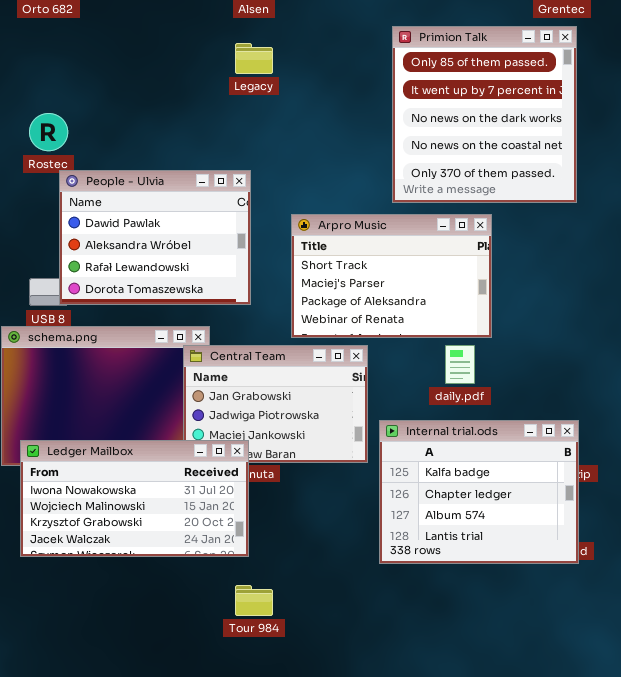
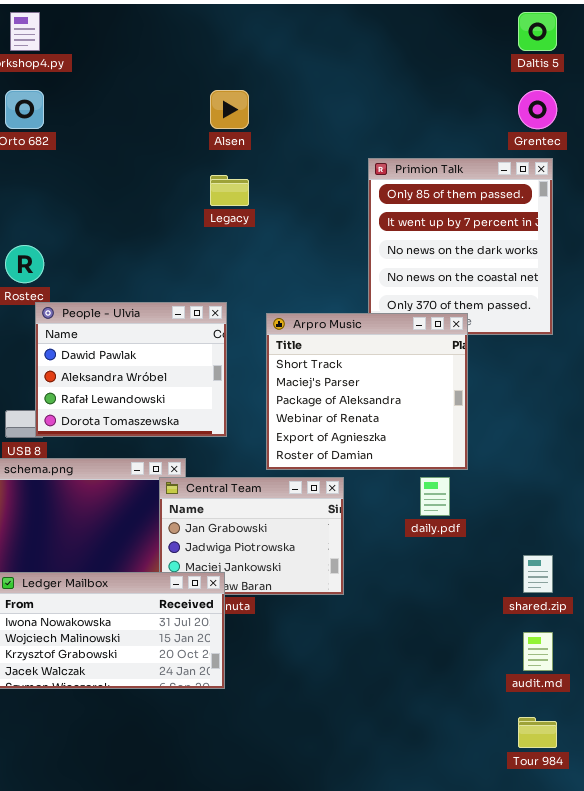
Arpro Music: [291,214,492,338] -> [266,313,468,470], resized
Internal trial.ods: [379,420,579,564] -> none, closed
Tour 984: [235,585,273,616] -> [518,717,557,748], moved

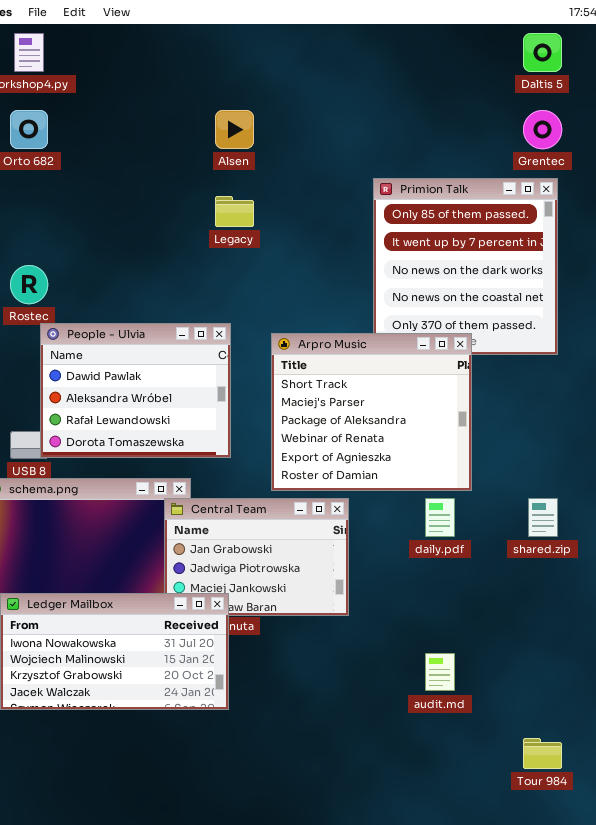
shared.zip: [523,555,553,593] -> [528,498,558,537], moved
audit.md: [523,632,553,671] -> [425,653,455,691], moved

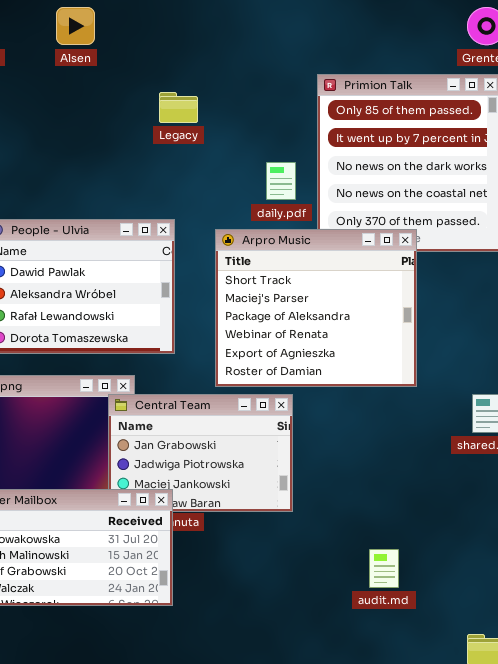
Alsen: [215,110,254,149] -> [56,7,95,45], moved
daily.pdf: [425,498,455,537] -> [266,162,296,200], moved

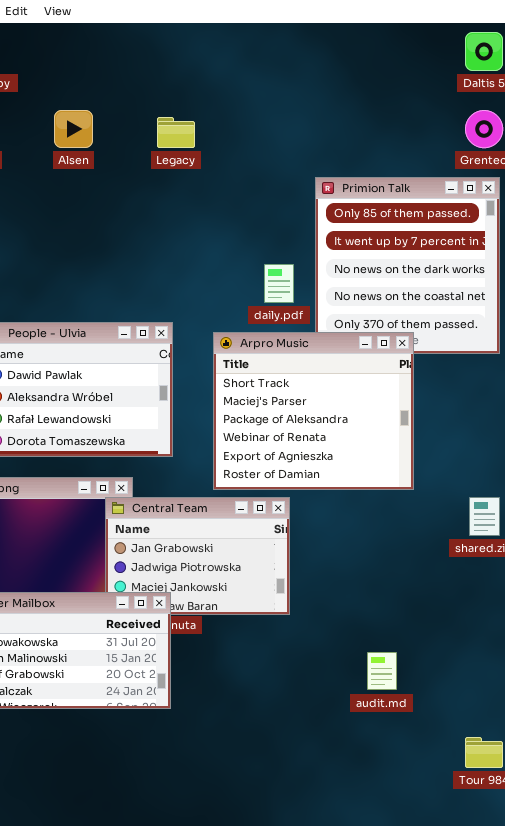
Legacy: [159,92,198,123] -> [157,117,195,148], moved

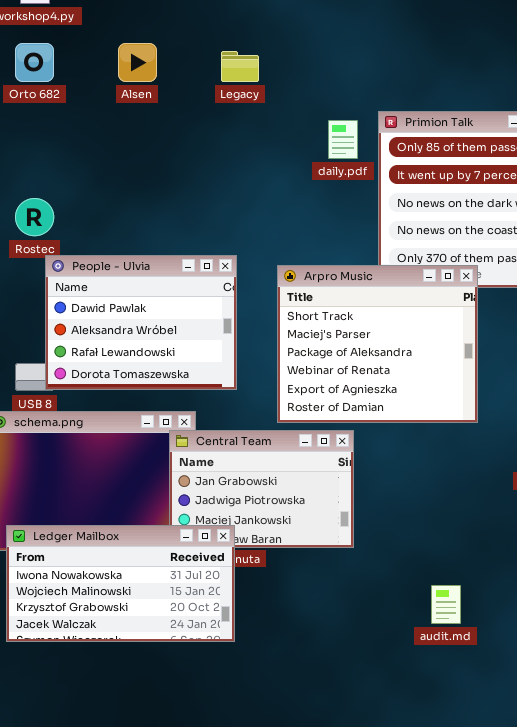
daily.pdf: [264,264,294,303] -> [328,120,358,159], moved

